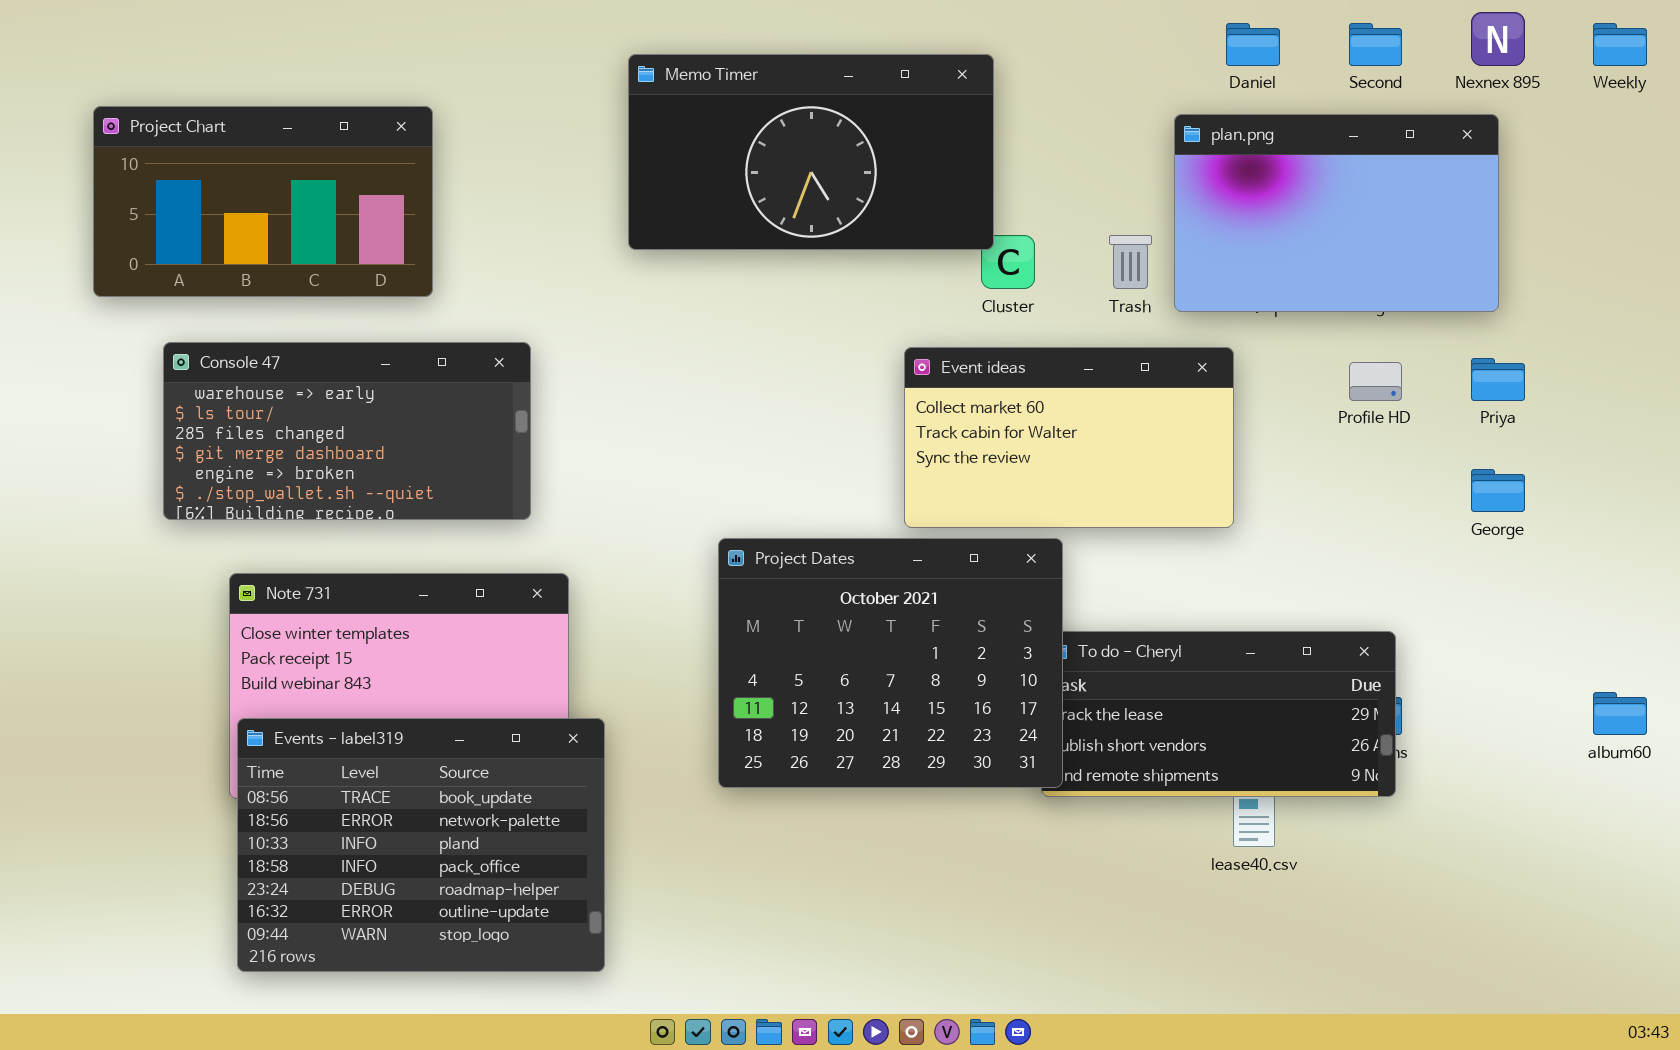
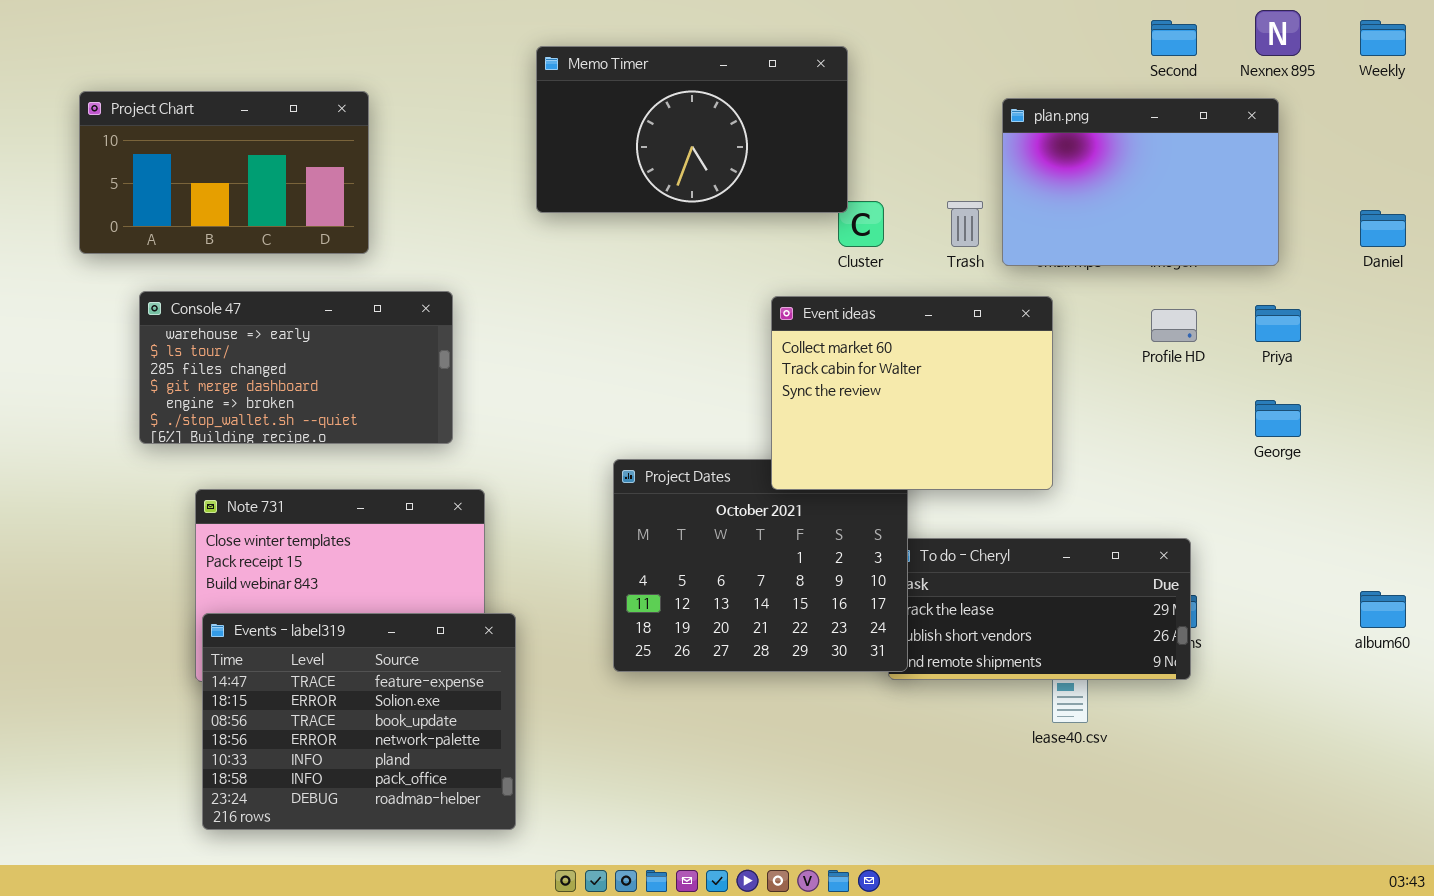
Daniel: [1226,23,1280,66] -> [1360,210,1406,247], moved
Event ideas: [904,347,1234,528] -> [771,296,1053,490], resized
Events - label319: [237,718,605,972] -> [202,613,516,830], scrolled up 2 rows

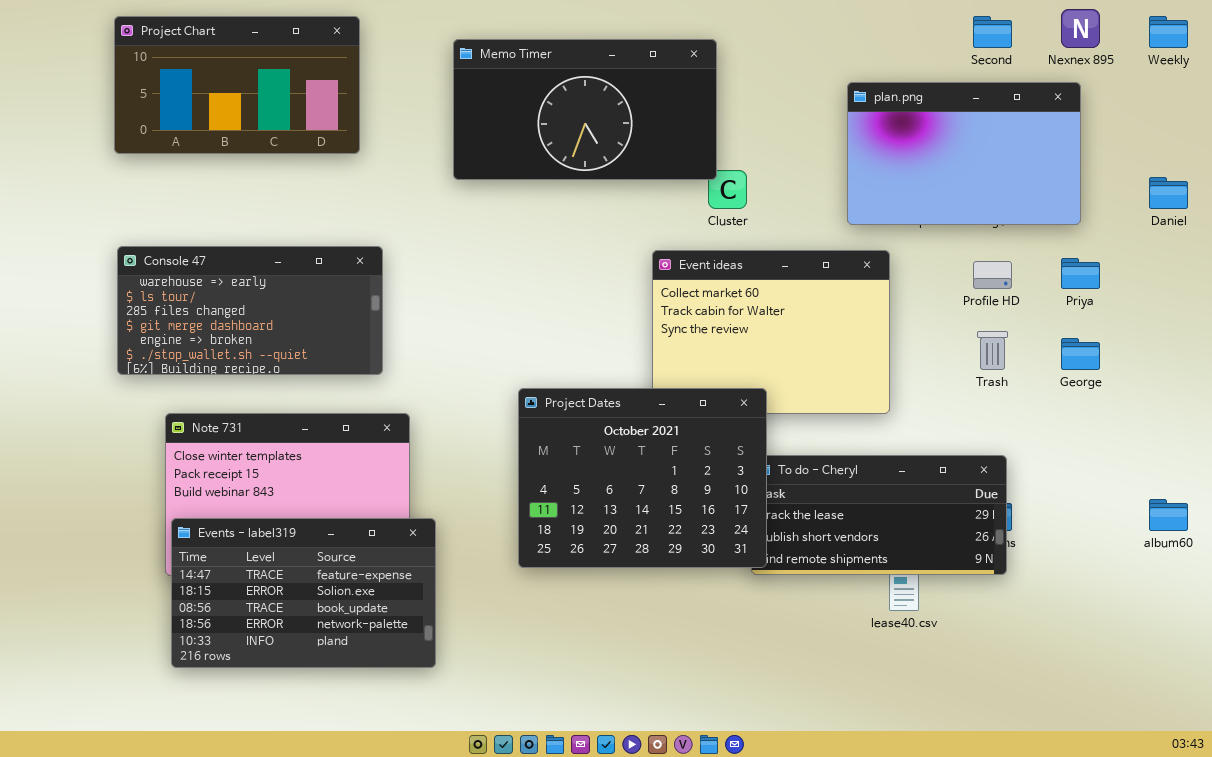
Project Chart: [79,91,369,254] -> [114,16,360,154], moved
Trash: [947,201,983,247] -> [977,331,1008,370], moved
Project Dates: [613,459,908,672] -> [518,388,767,568], raised
Events - label319: [202,613,516,830] -> [171,518,436,668], resized

